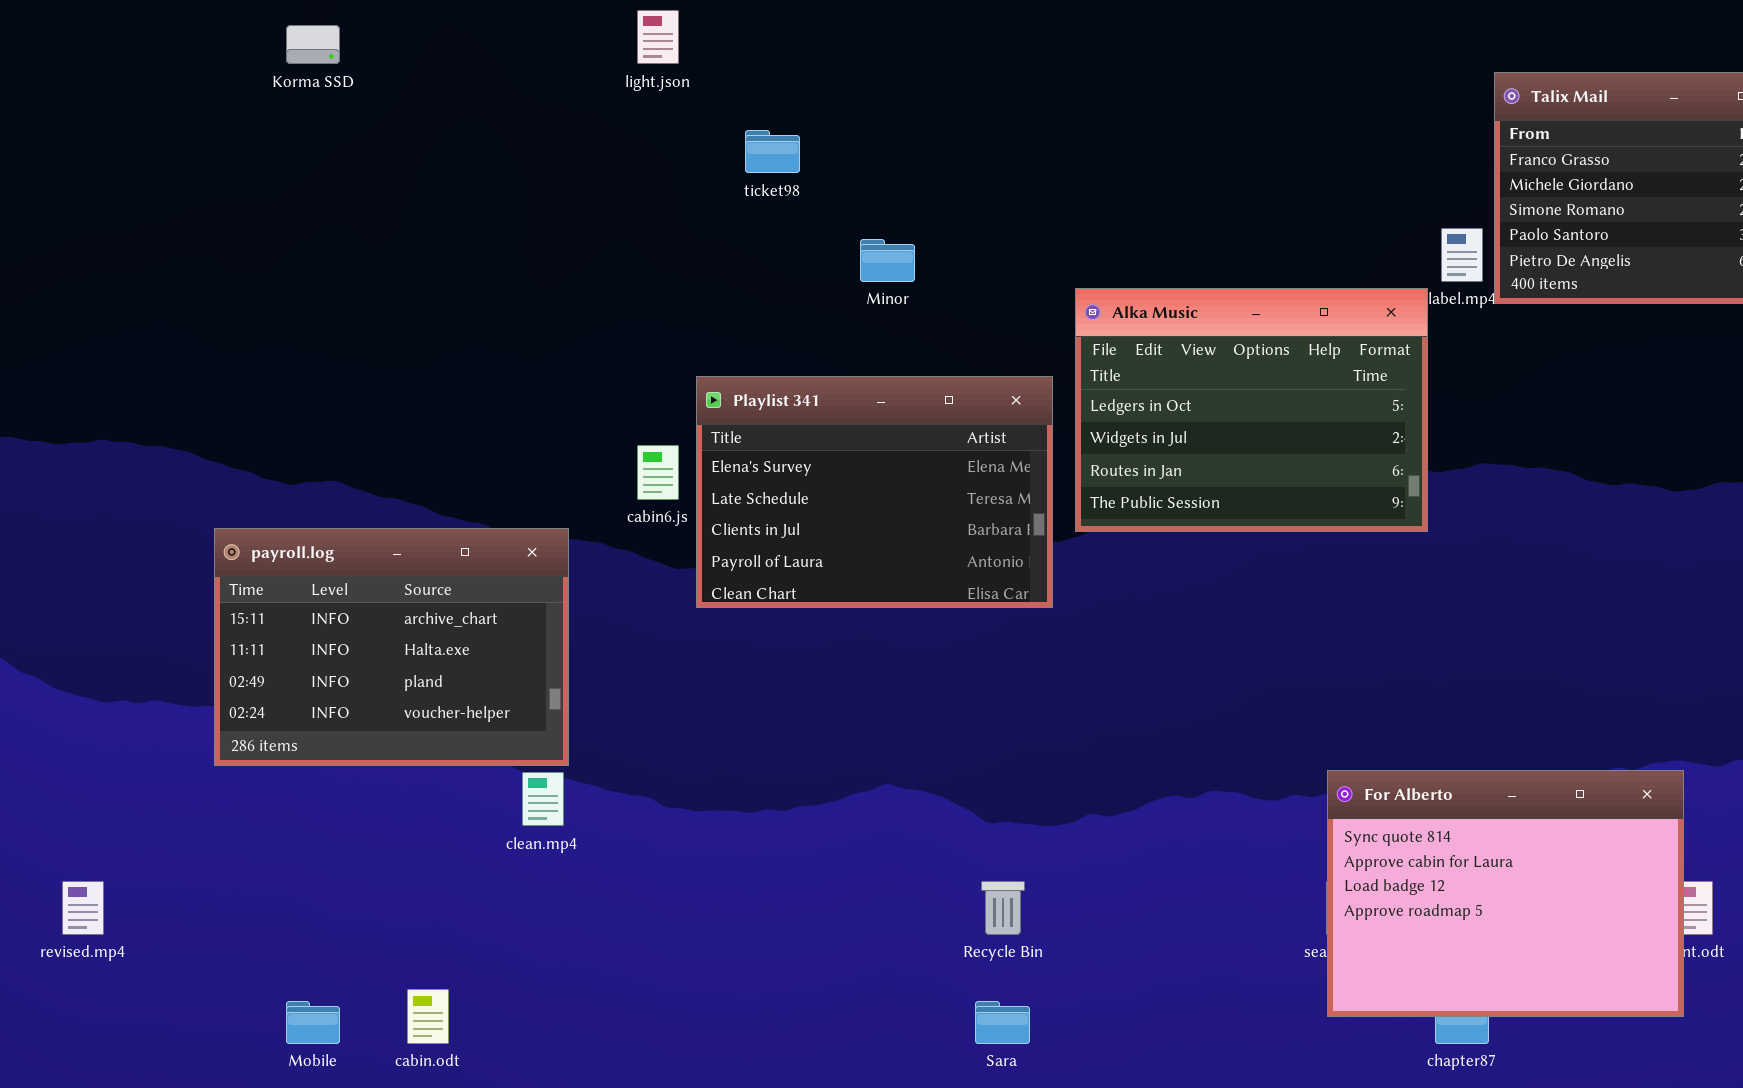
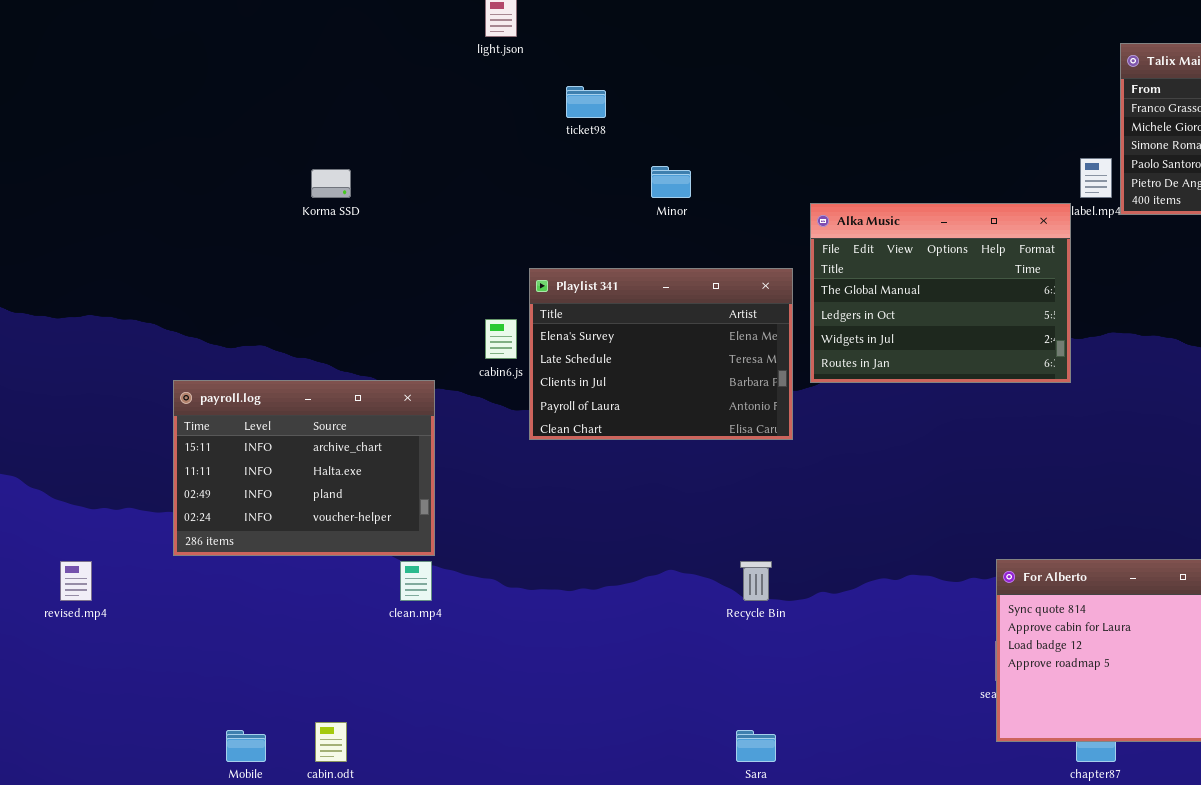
Korma SSD: [286,25,340,64] -> [311,169,351,198], moved
Alka Music: [1075,288,1428,532] -> [810,203,1071,383], scrolled up 1 row
revised.mp4: [62,881,104,935] -> [60,561,92,601], moved
Recycle Bin: [981,881,1025,935] -> [740,561,772,601], moved

